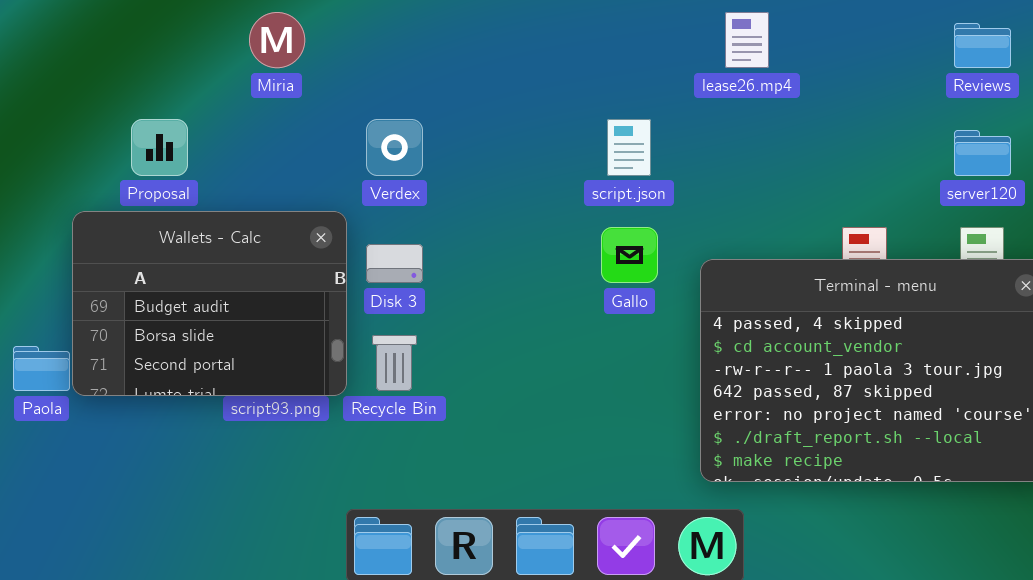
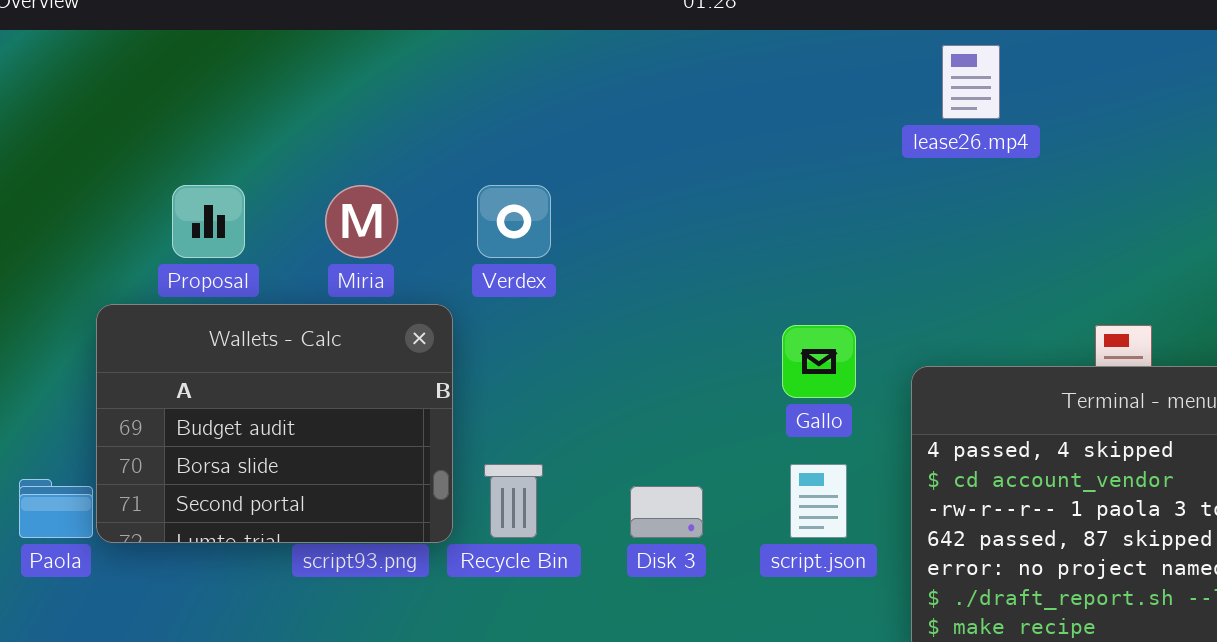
Miria: [249,12,305,68] -> [325,185,398,258], moved
script.json: [607,119,651,176] -> [790,464,847,538], moved
Disk 3: [366,244,423,283] -> [630,486,703,538], moved

